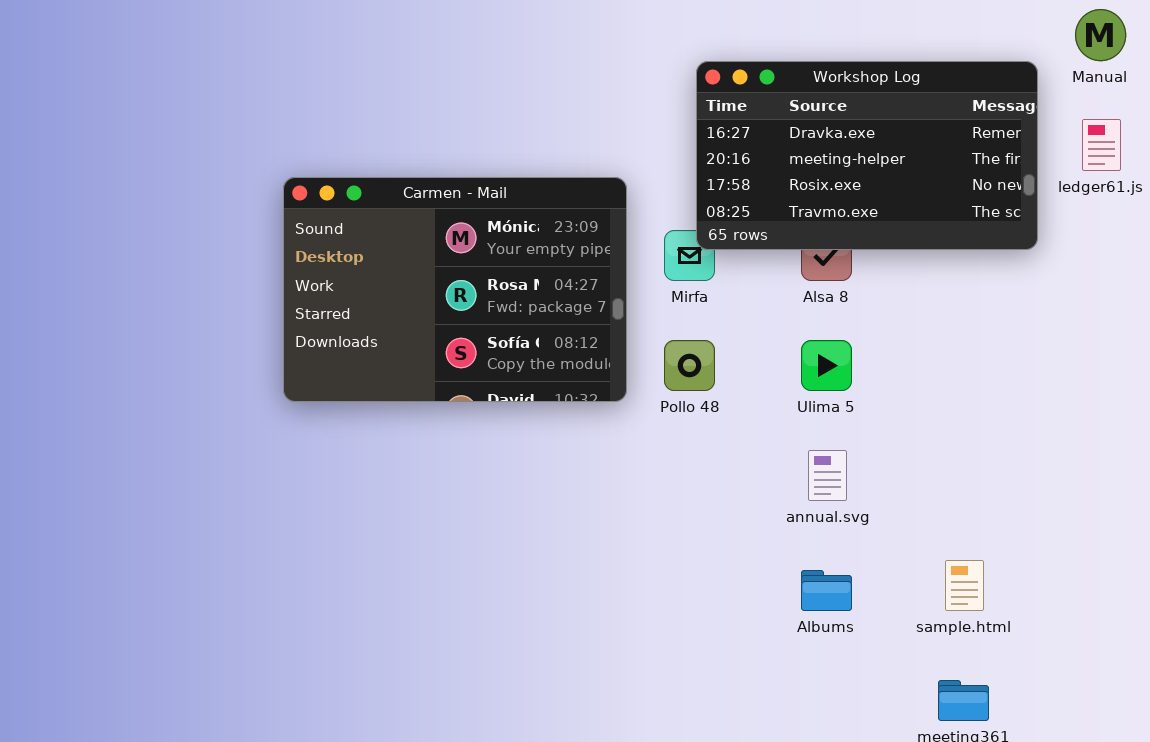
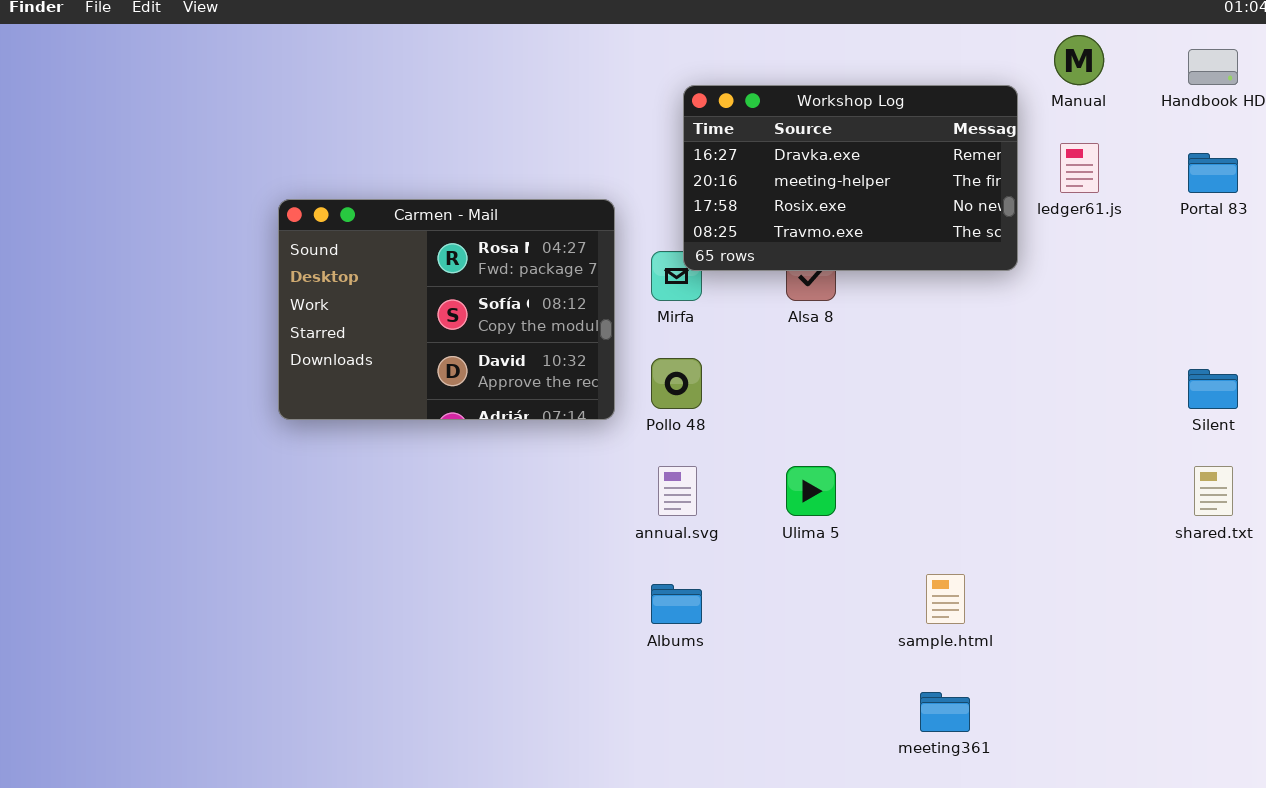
Carmen - Mail: [283,177,627,402] -> [278,199,615,420], scrolled down 1 row
Ulima 5: [801,340,852,391] -> [786,466,836,516], moved
annual.svg: [808,450,847,501] -> [658,466,697,516], moved
Albums: [801,570,852,611] -> [651,584,702,624], moved

